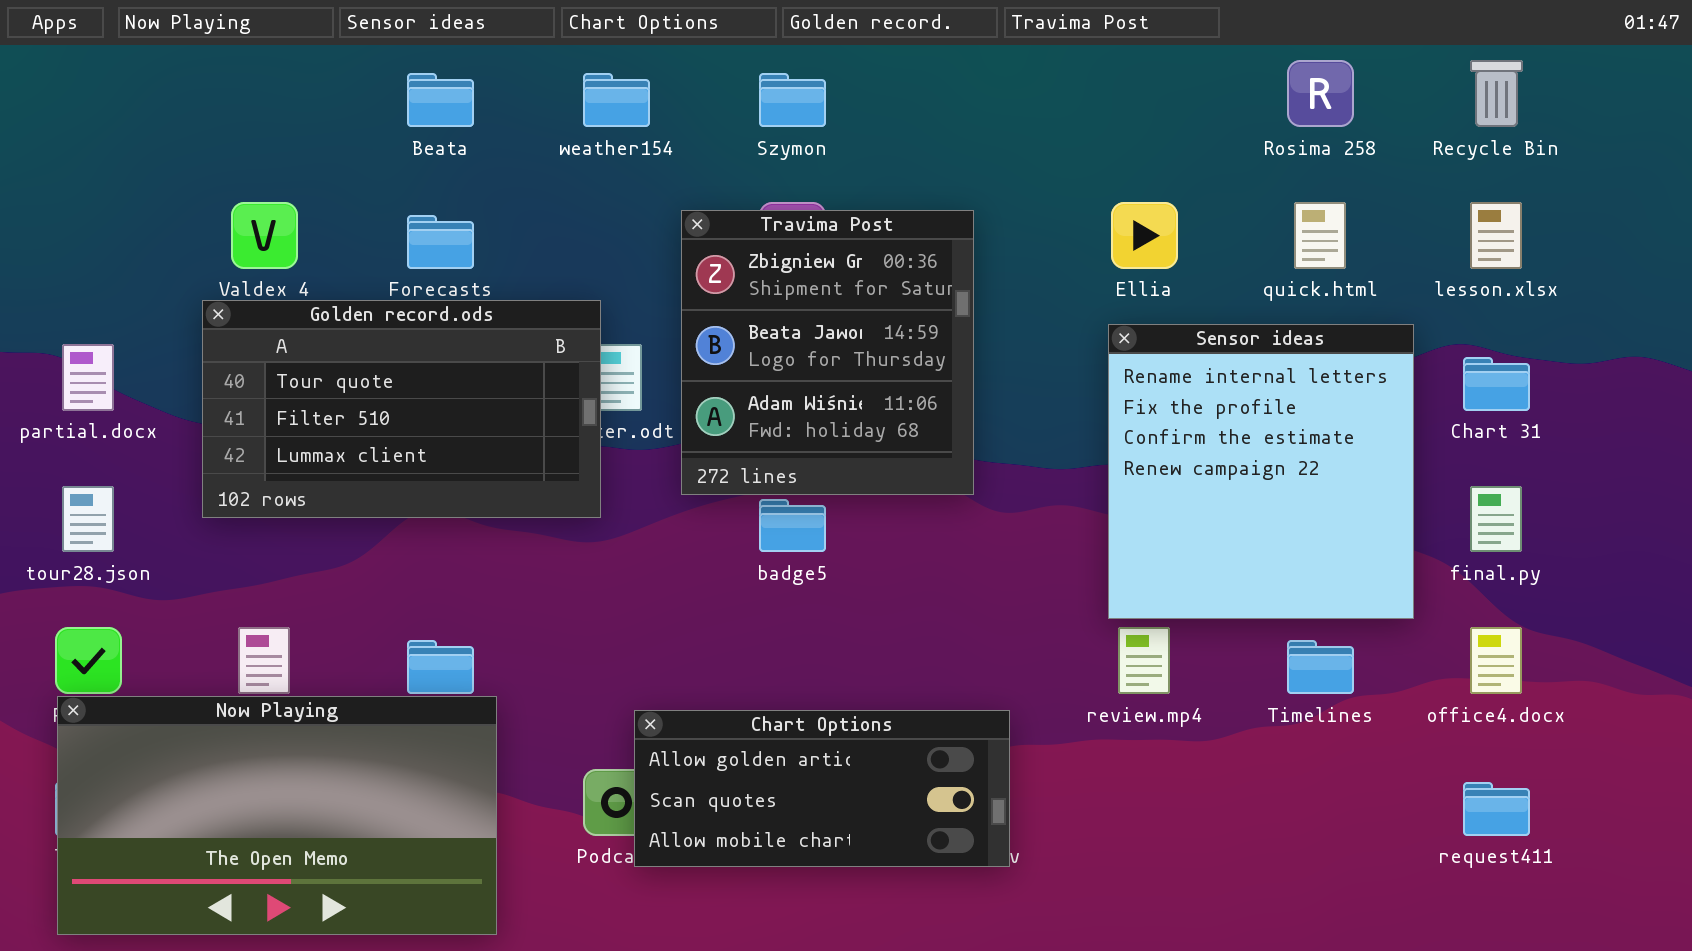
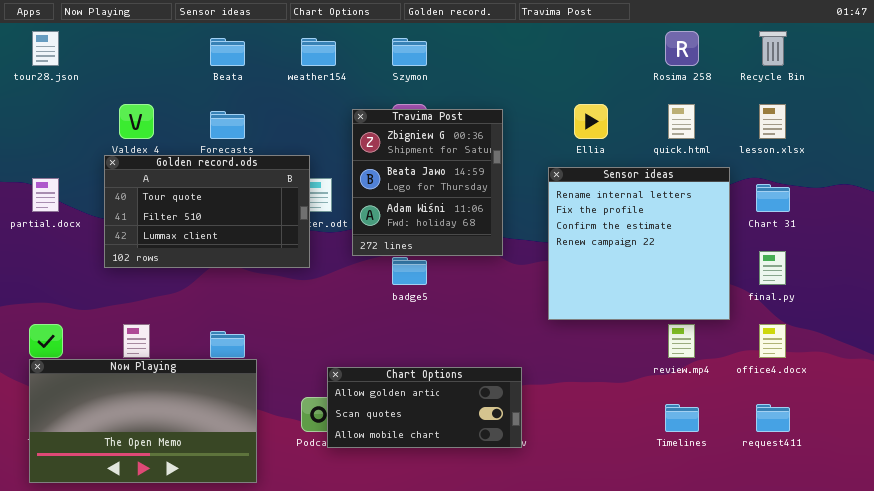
Sensor ideas: [1108,324,1414,619] -> [548,167,730,320], resized
tour28.json: [62,486,114,552] -> [32,31,59,66], moved
review.mp4: [1118,627,1170,694] -> [668,324,695,358], moved
Timelines: [1287,640,1354,694] -> [665,404,699,432], moved

